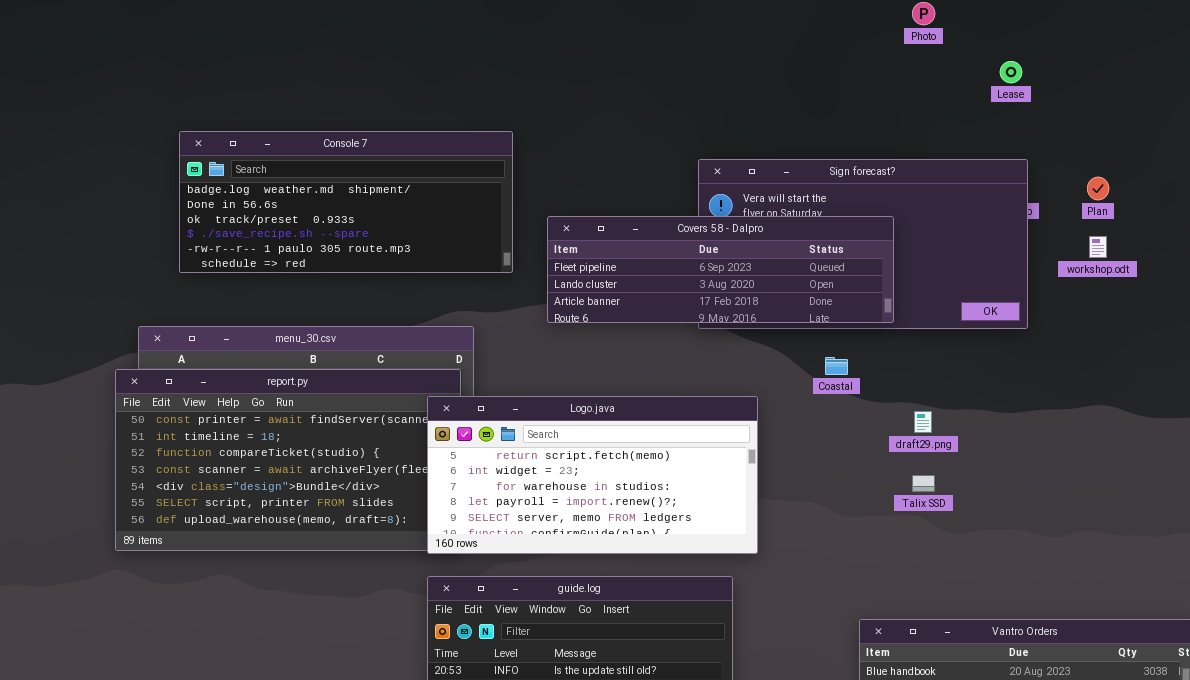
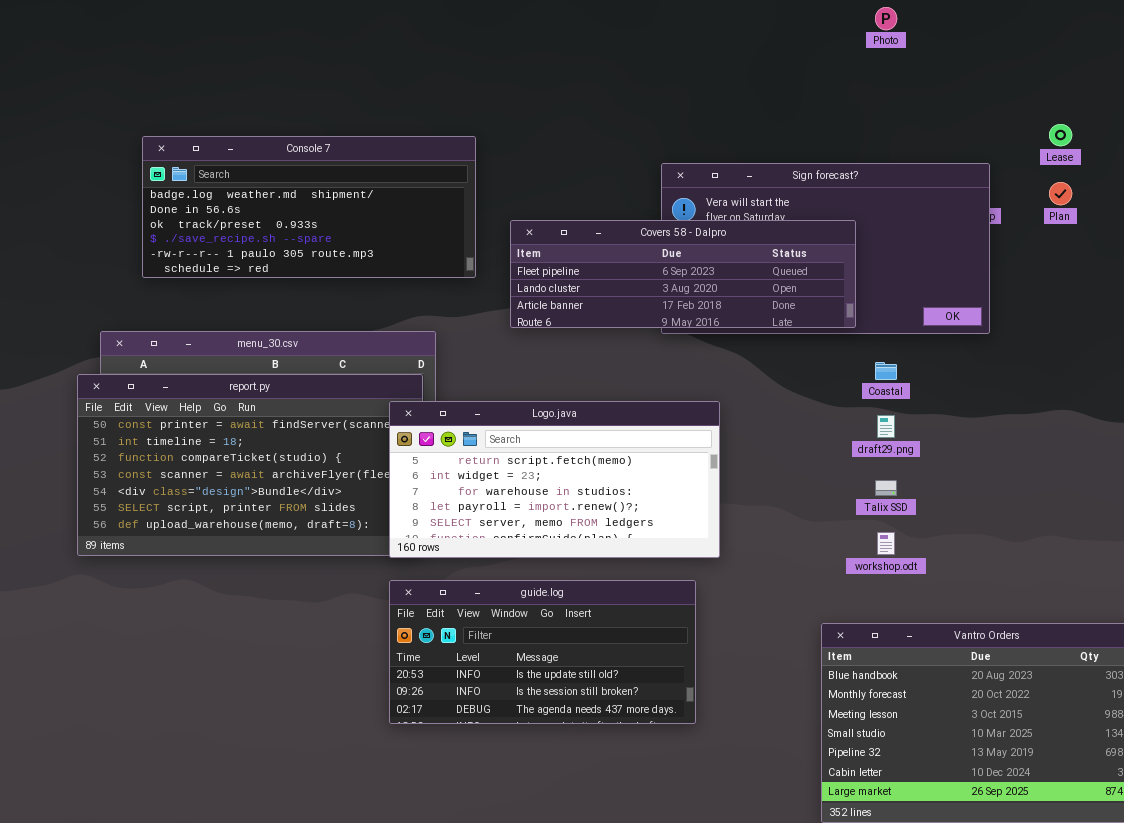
Lease: [1000,61,1022,83] -> [1049,124,1072,146], moved
workshop.odt: [1089,236,1107,258] -> [877,532,895,555], moved
Coastal: [825,357,848,375] -> [875,362,897,380], moved

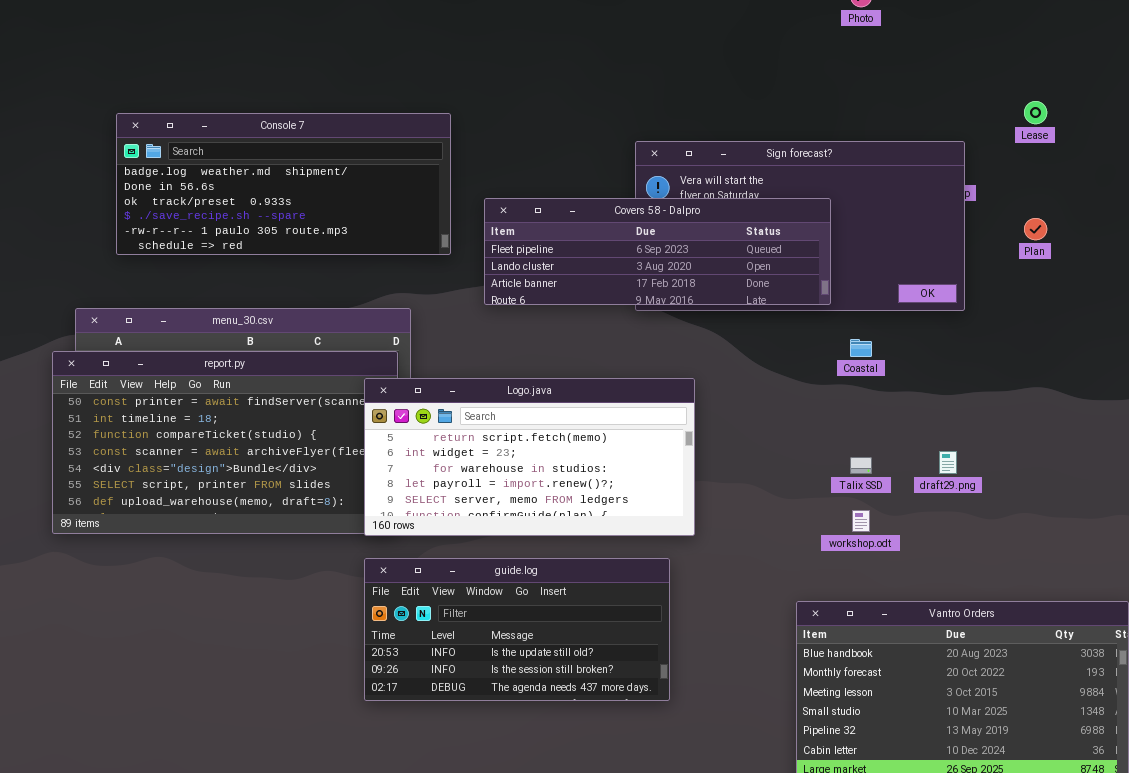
Plan: [1049,182,1072,205] -> [1024,218,1047,240], moved
draft29.png: [877,415,895,438] -> [939,451,957,474], moved

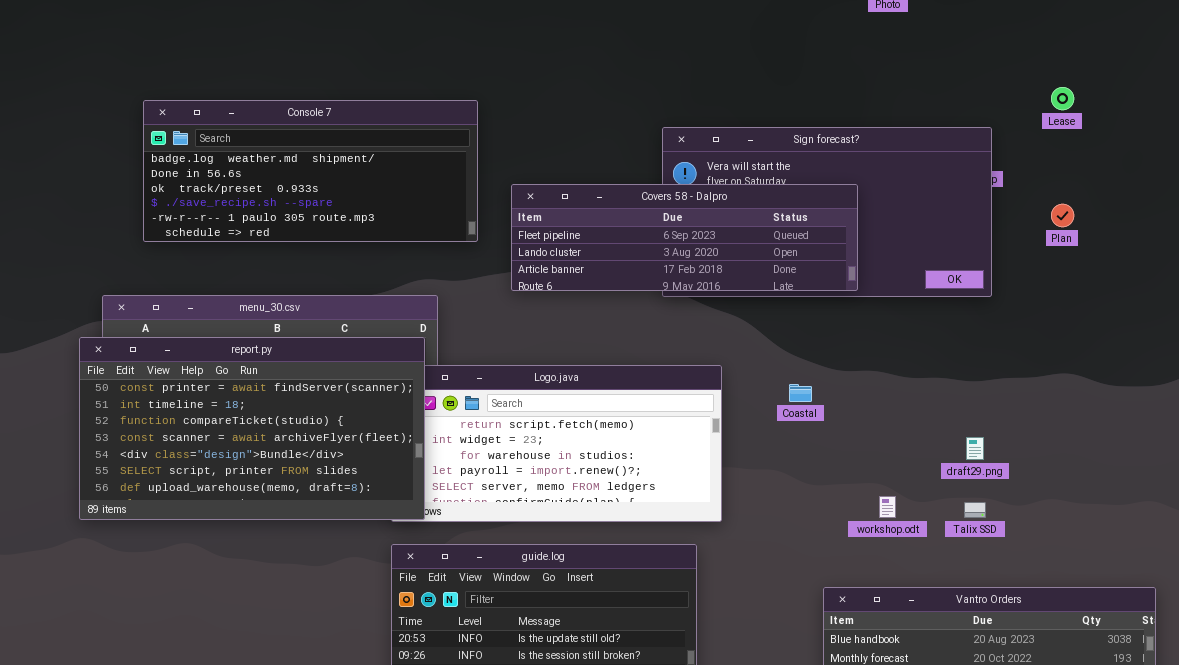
Coastal: [850,339,872,357] -> [789,384,812,402], moved
report.py: [52,351,398,534] -> [79,337,425,520], raised
Talix SSD: [850,457,872,474] -> [964,502,986,518], moved

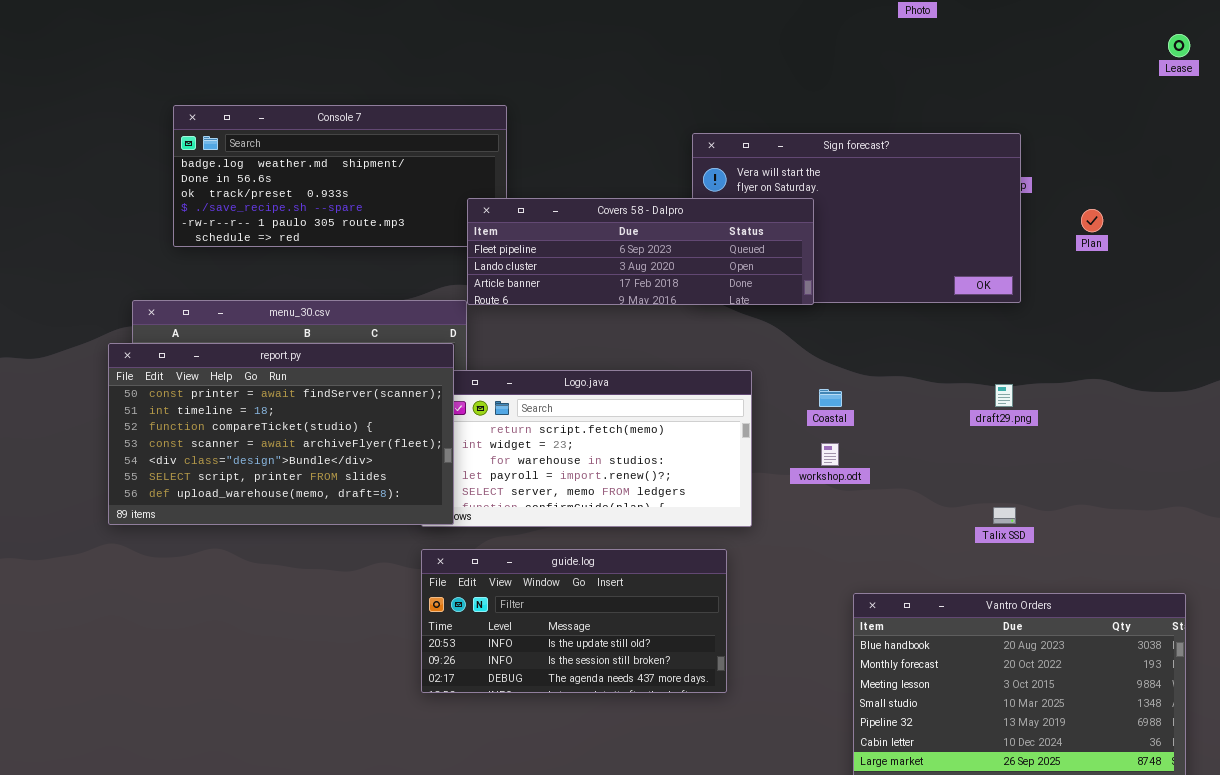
Lease: [1051,87,1074,110] -> [1168,34,1190,57], moved
Covers 58 - Dalpro: [511,184,858,291] -> [467,198,814,305], moved
draft29.png: [966,437,984,460] -> [995,384,1013,407], moved
workshop.odt: [879,496,896,518] -> [821,443,839,466], moved

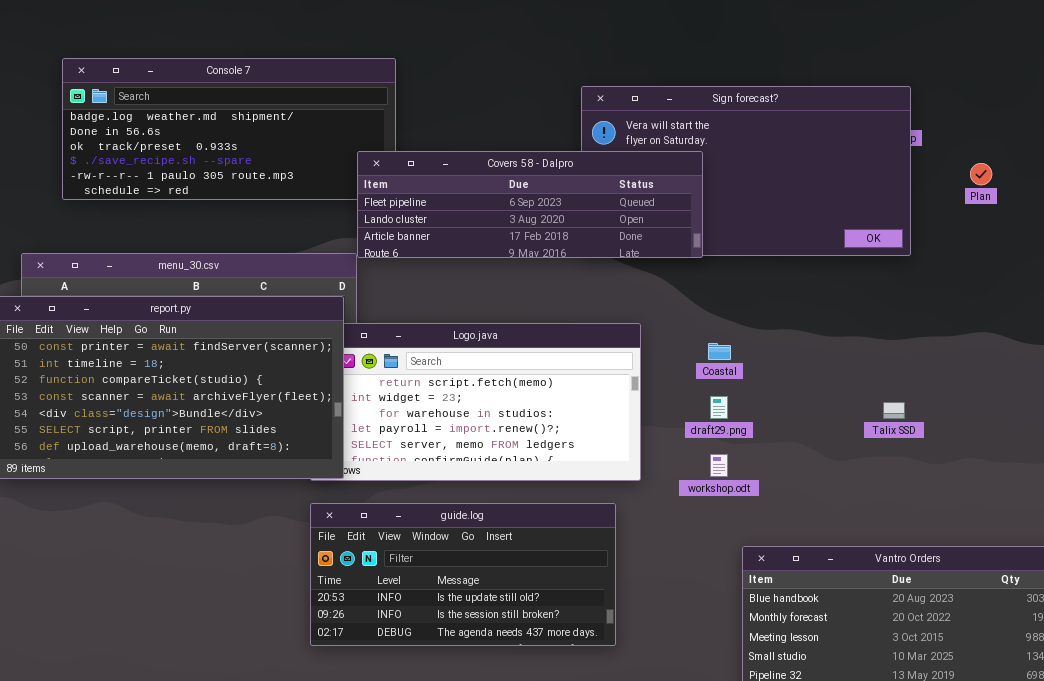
draft29.png: [995,384,1013,407] -> [710,396,728,419], moved
workshop.odt: [821,443,839,466] -> [710,454,728,477], moved
Talix SSD: [993,507,1016,524] -> [883,402,905,419], moved

